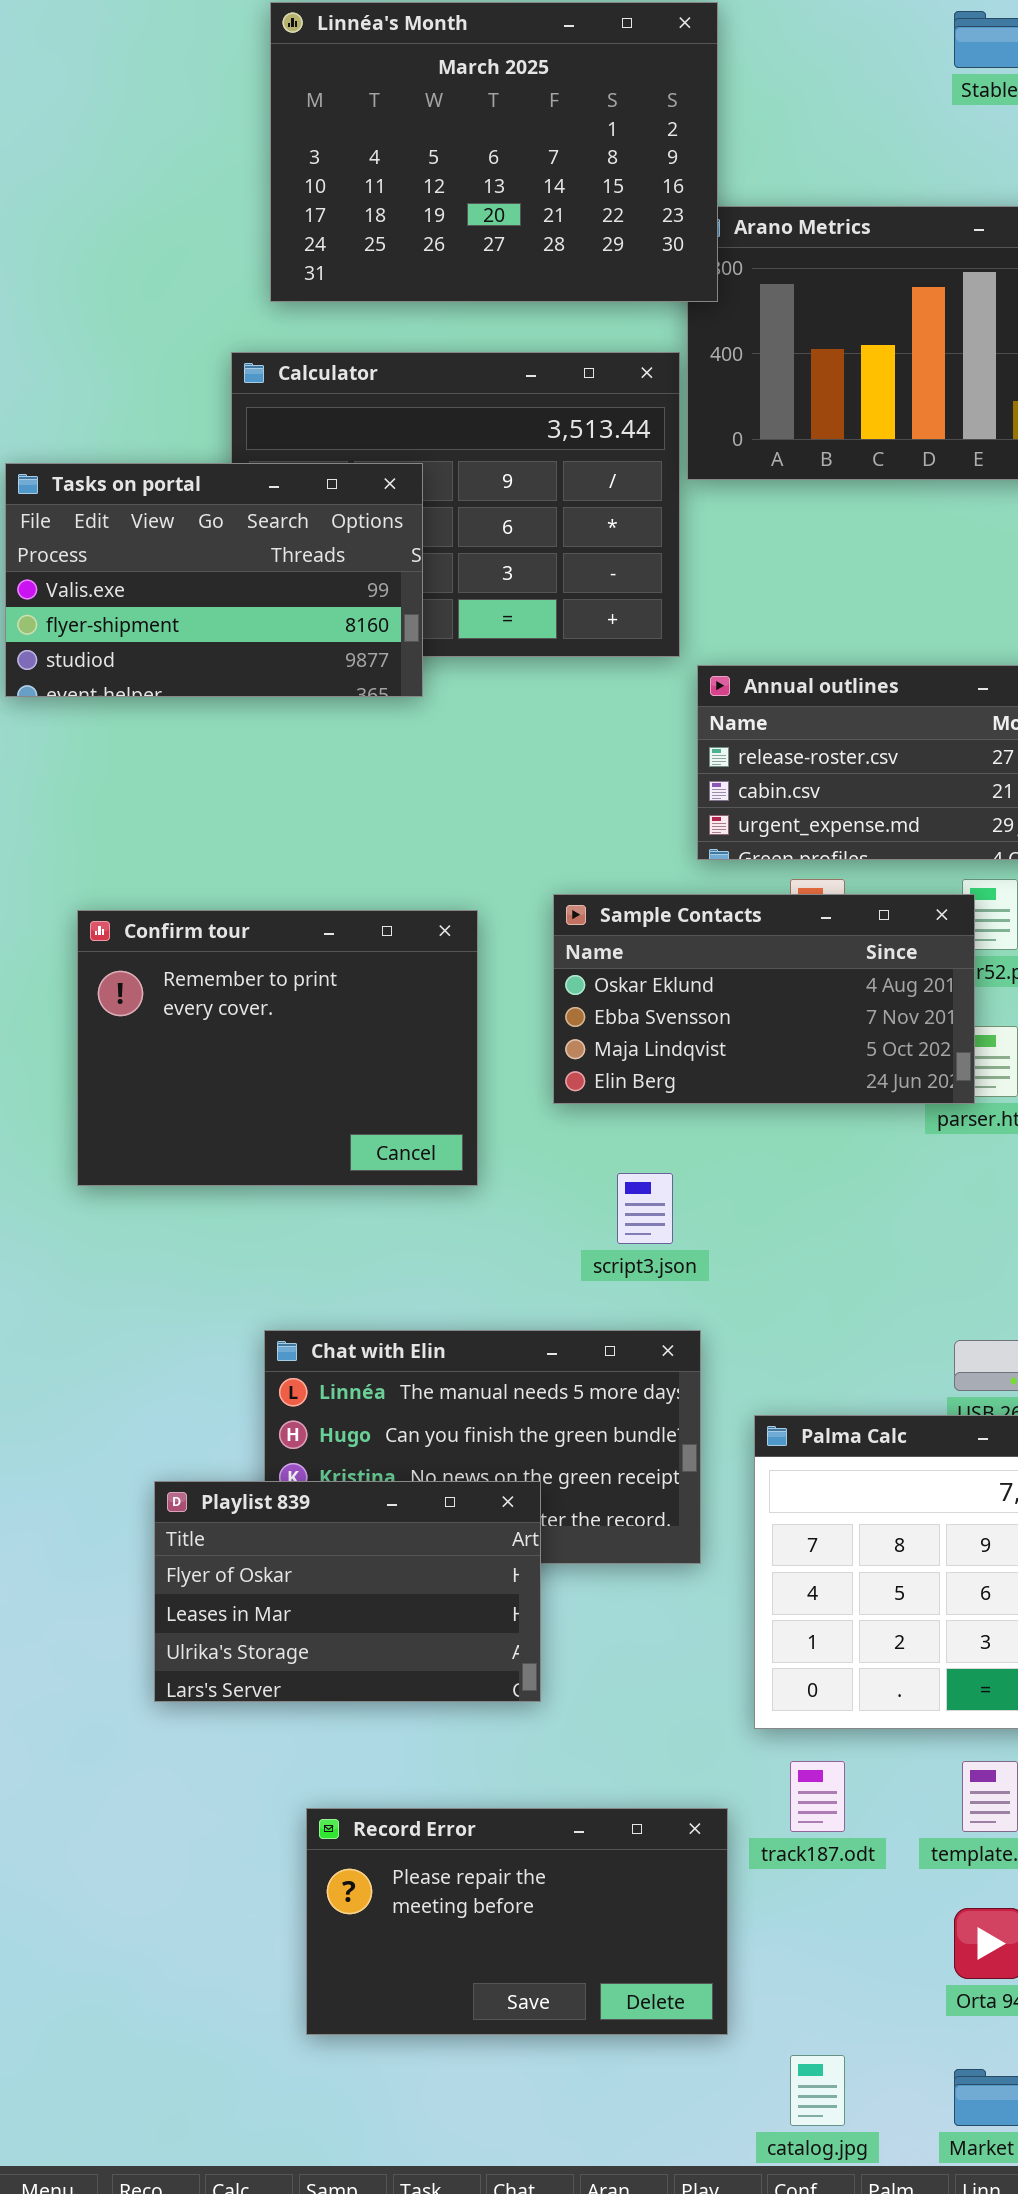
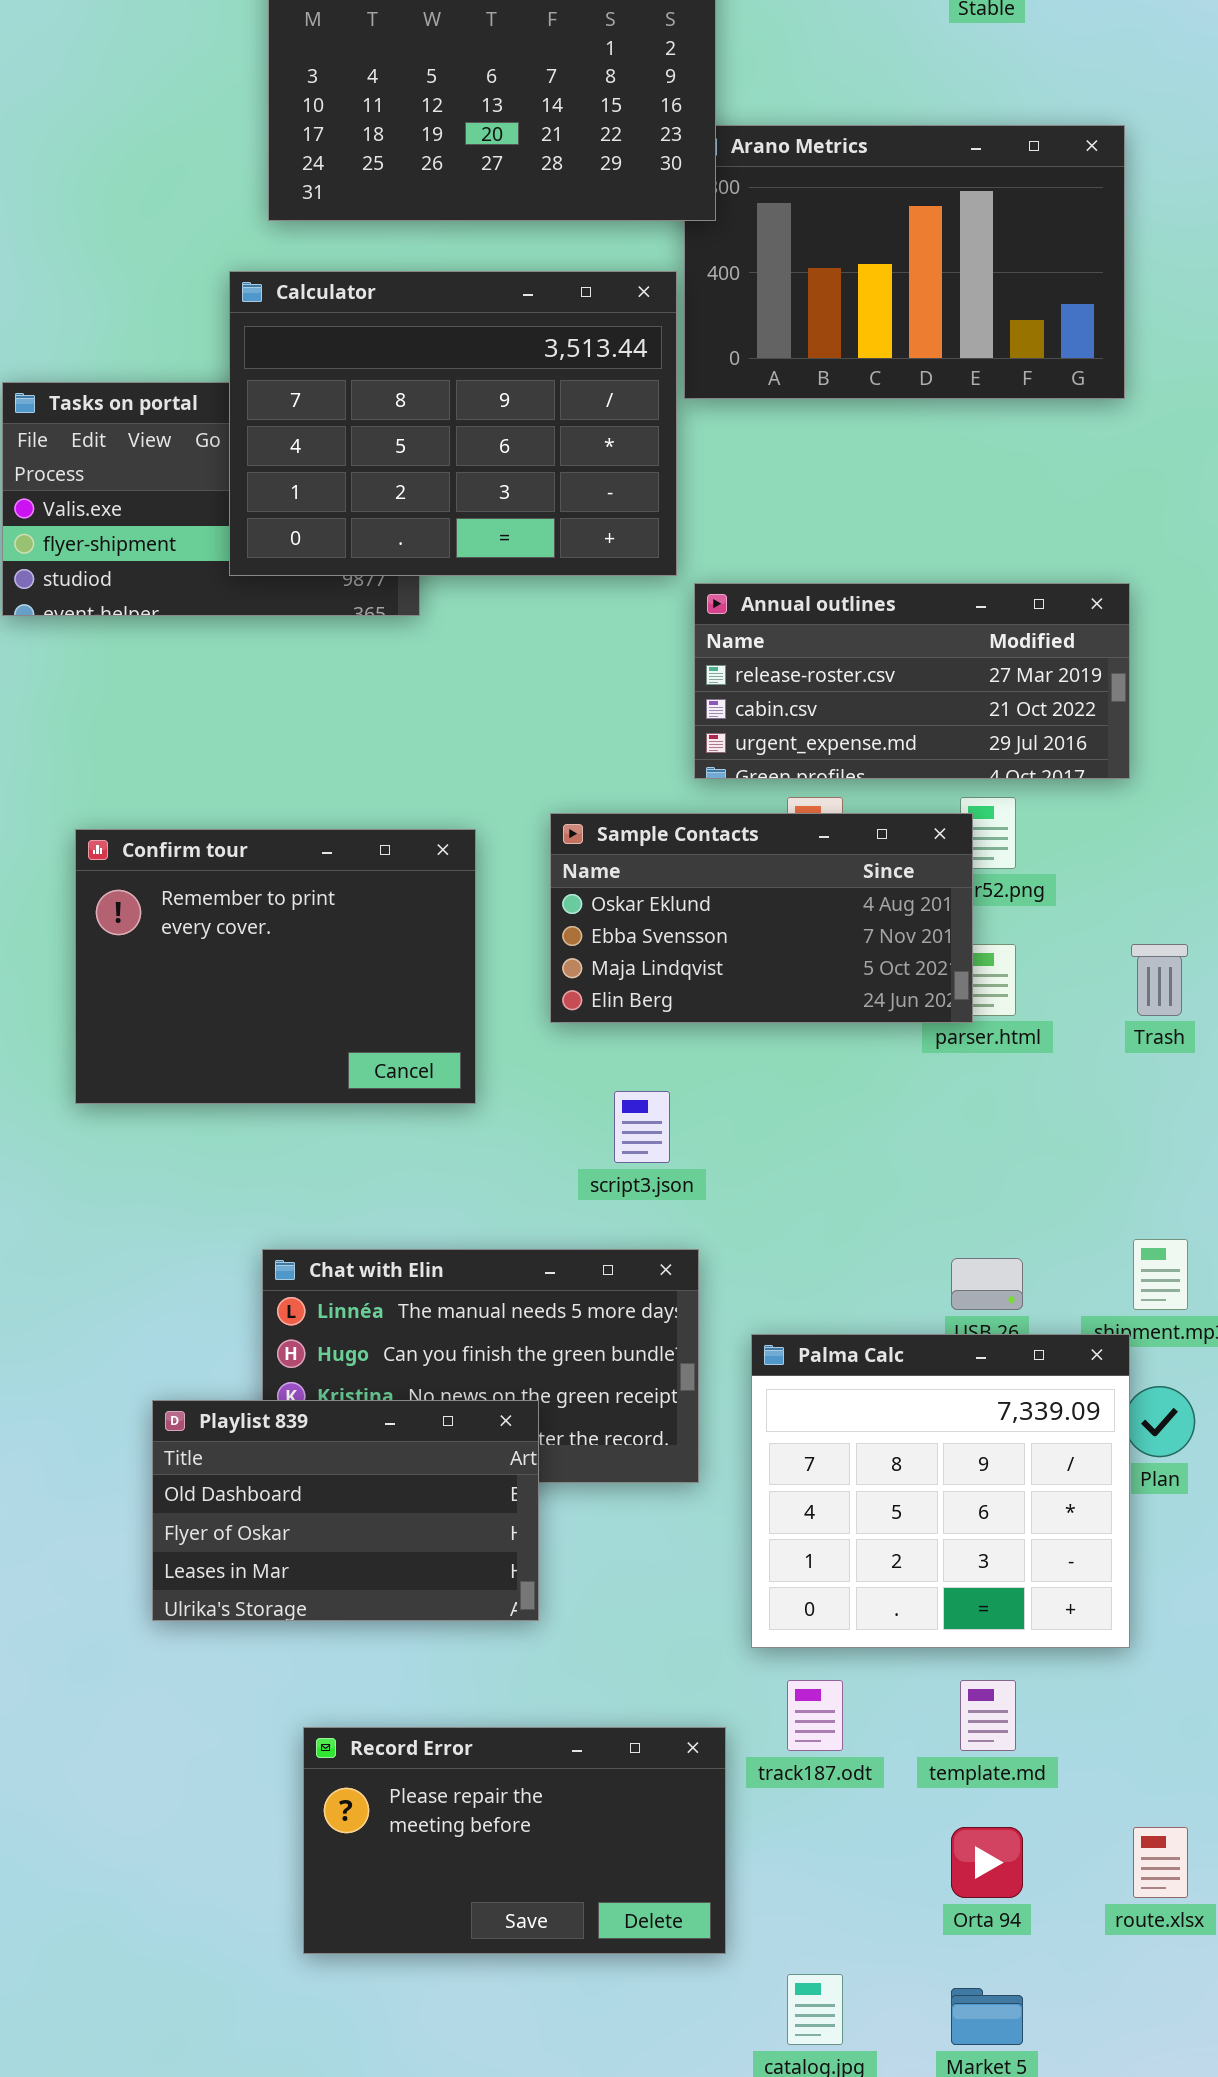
Calculator: [231,352,680,657] -> [229,271,677,576], raised
Playlist 839: [154,1481,541,1702] -> [152,1400,539,1621], scrolled up 1 row

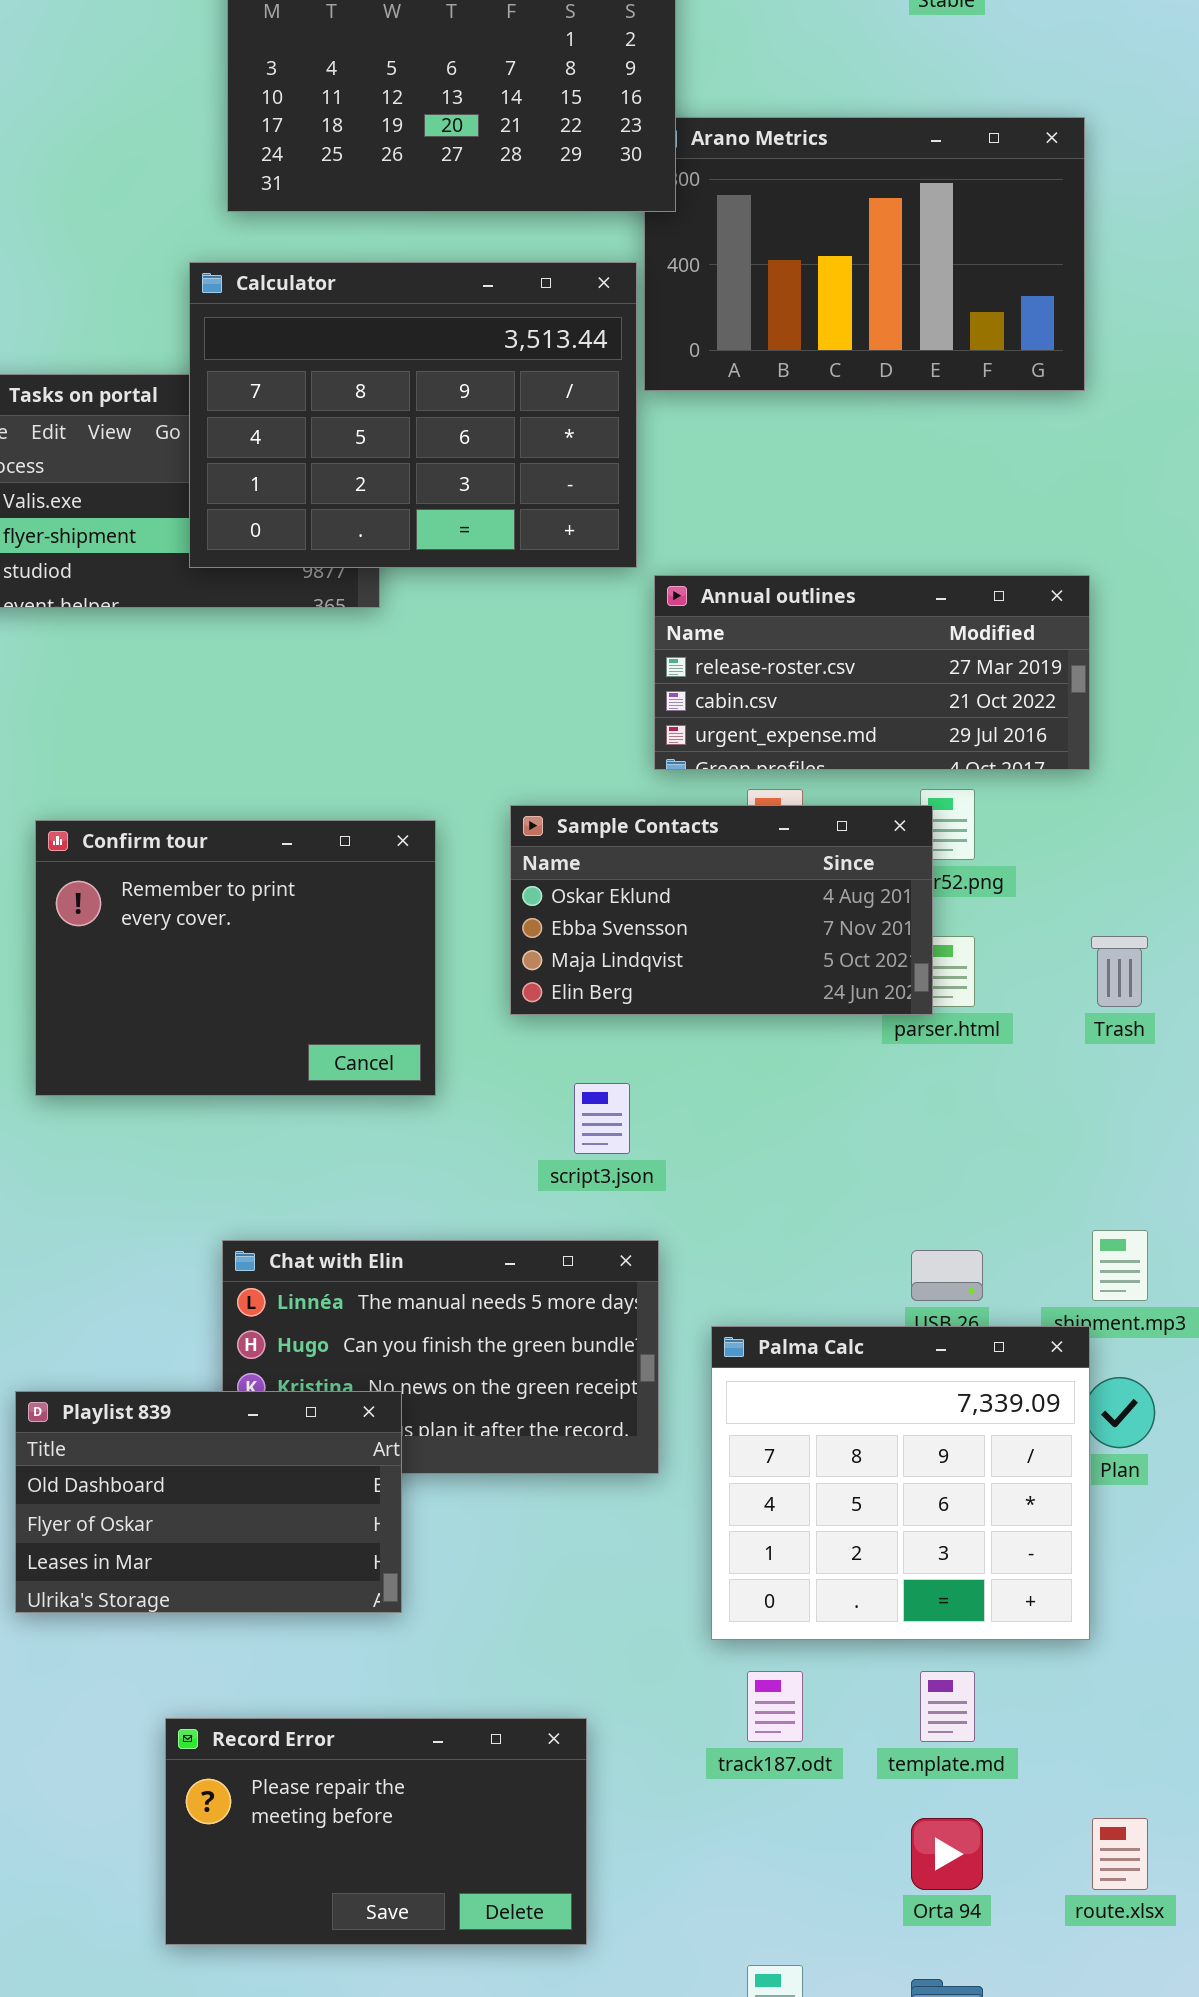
Playlist 839: [152,1400,539,1621] -> [15,1391,402,1613], moved
Record Error: [303,1727,726,1954] -> [165,1718,587,1945], moved

